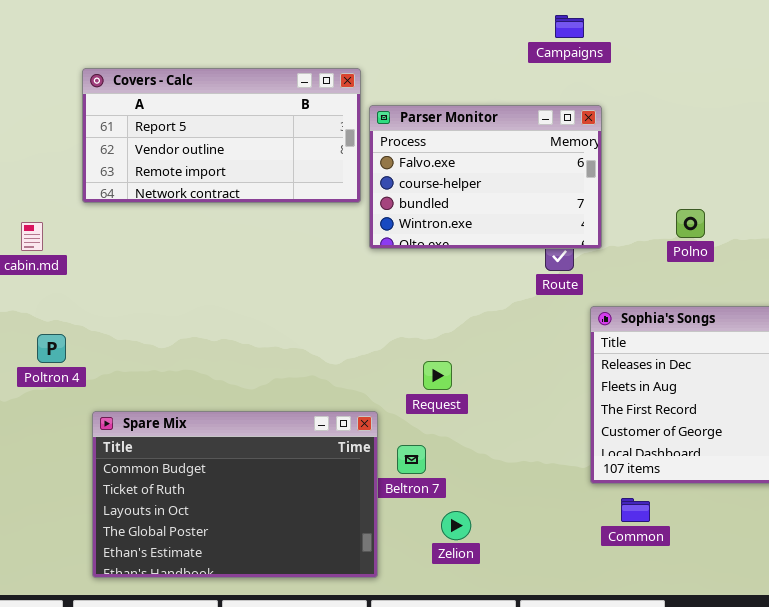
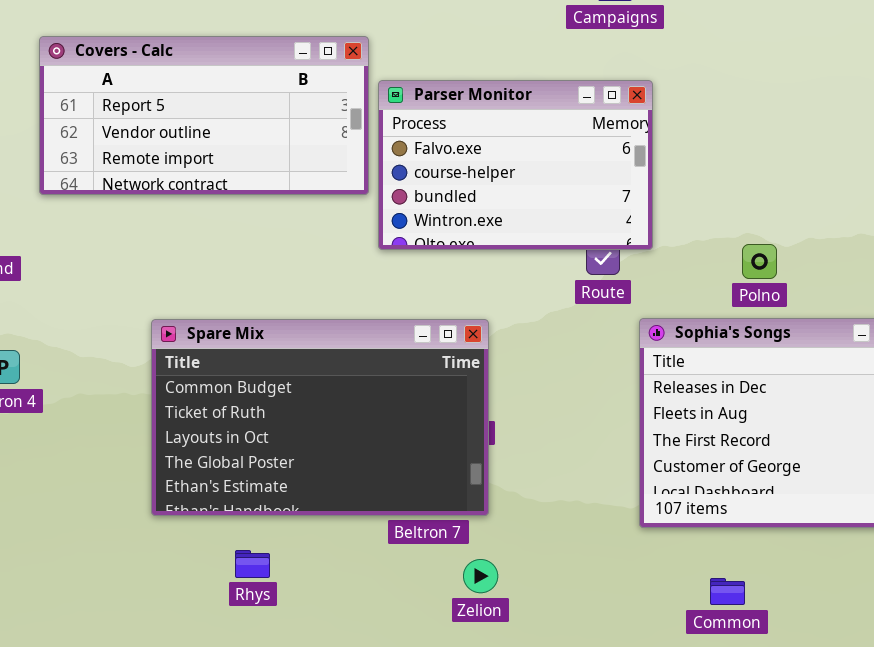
Polno: [676,209,705,238] -> [742,244,777,279], moved
Spare Mix: [92,411,378,578] -> [151,319,489,516], moved
Common: [621,498,650,522] -> [710,578,745,605], moved

